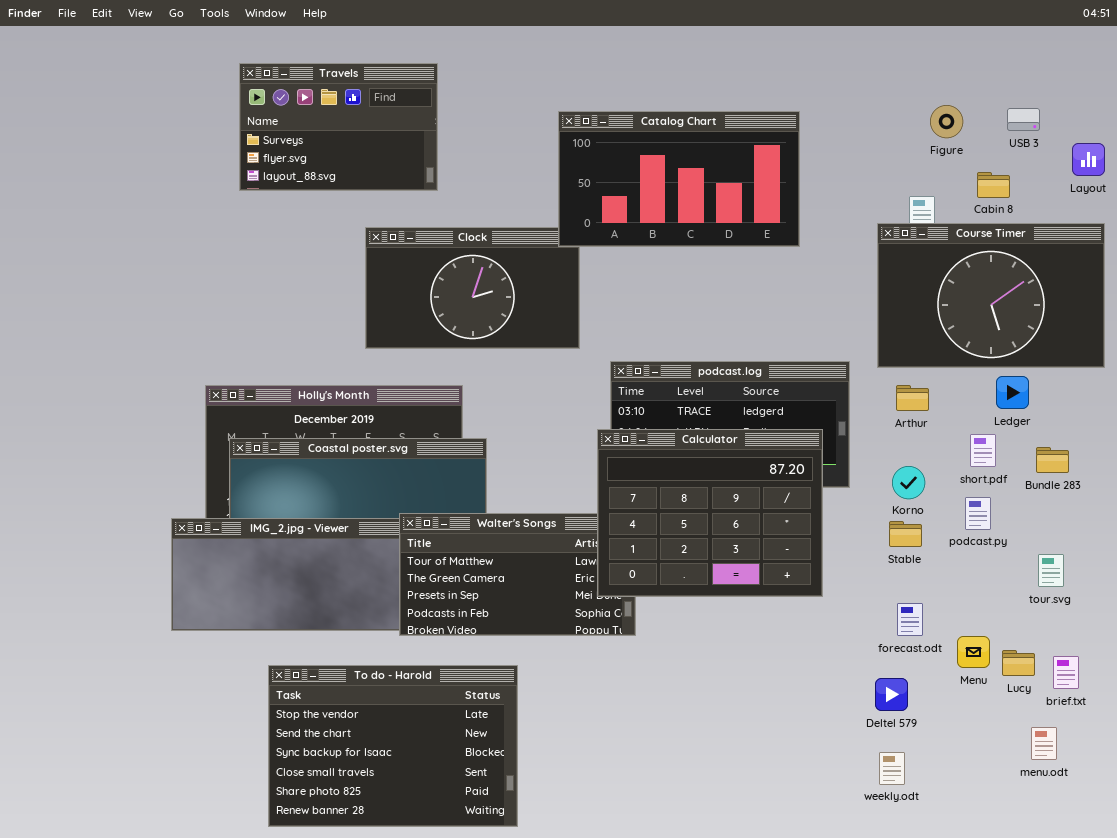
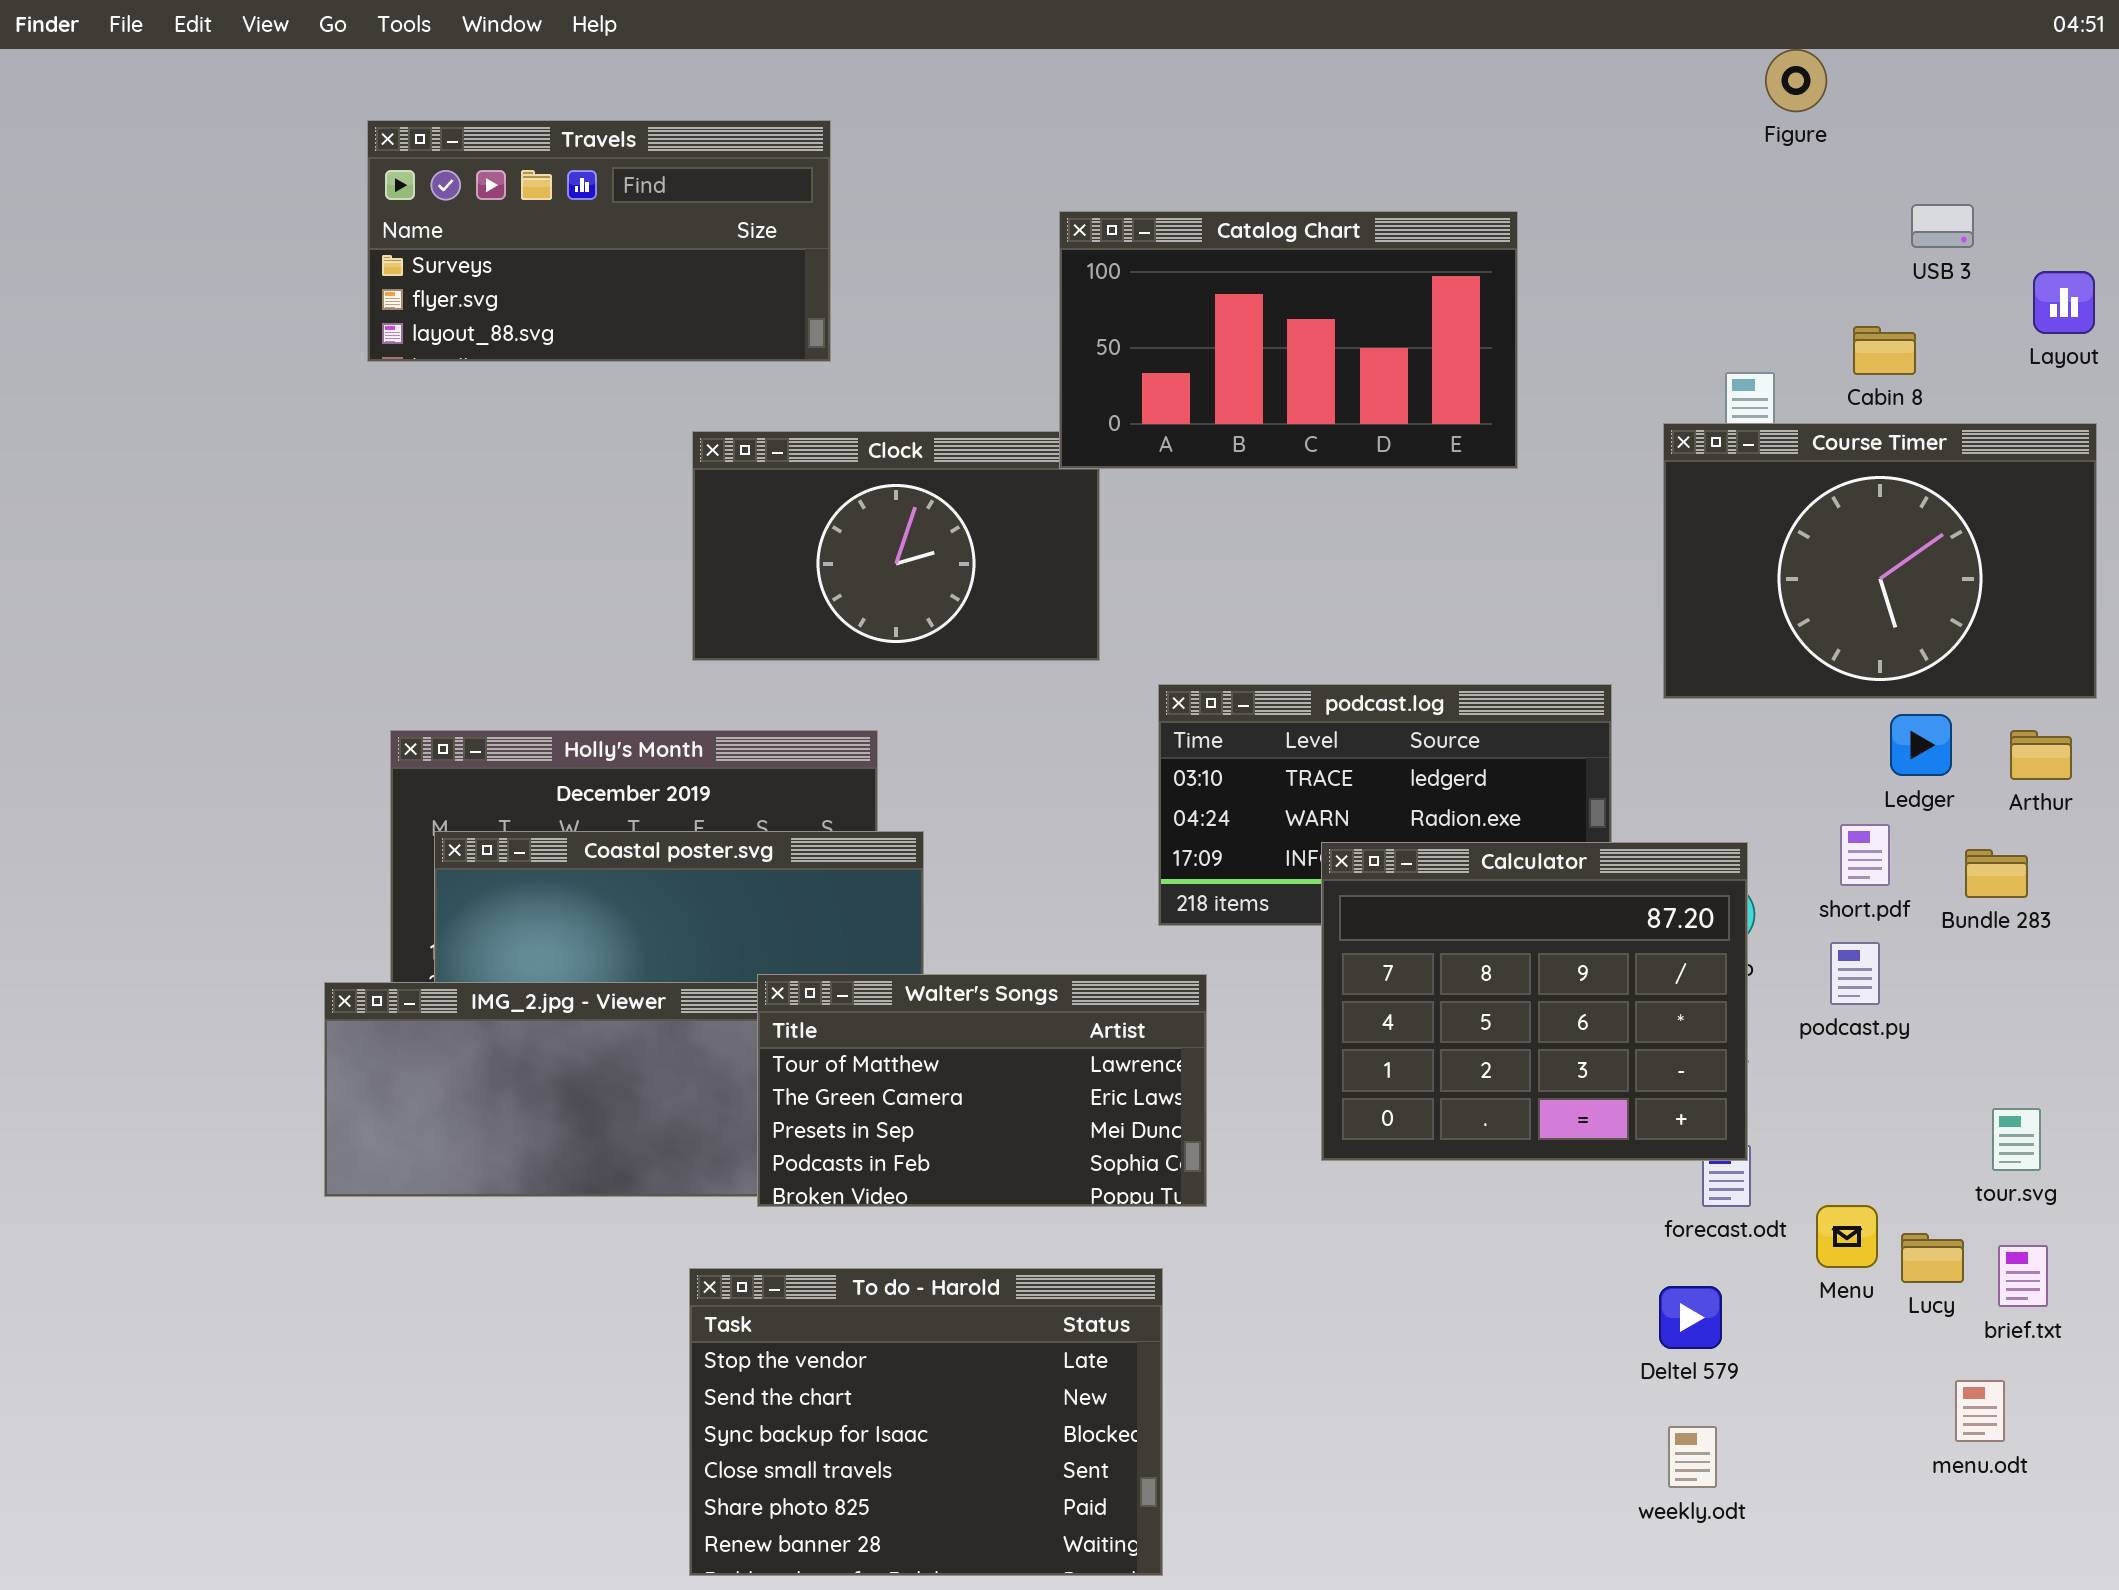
Travels: [239,63,438,191] -> [367,120,831,362], resized
Figure: [930,105,963,138] -> [1765,49,1827,112], moved
Arthur: [896,385,929,411] -> [2010,730,2072,780], moved
Calculator: [597,429,823,597] -> [1321,842,1748,1161], moved
tour.svg: [1038,554,1064,587] -> [1992,1108,2041,1171], moved
To do - Harold: [268,665,518,827] -> [689,1268,1163,1576], moved

